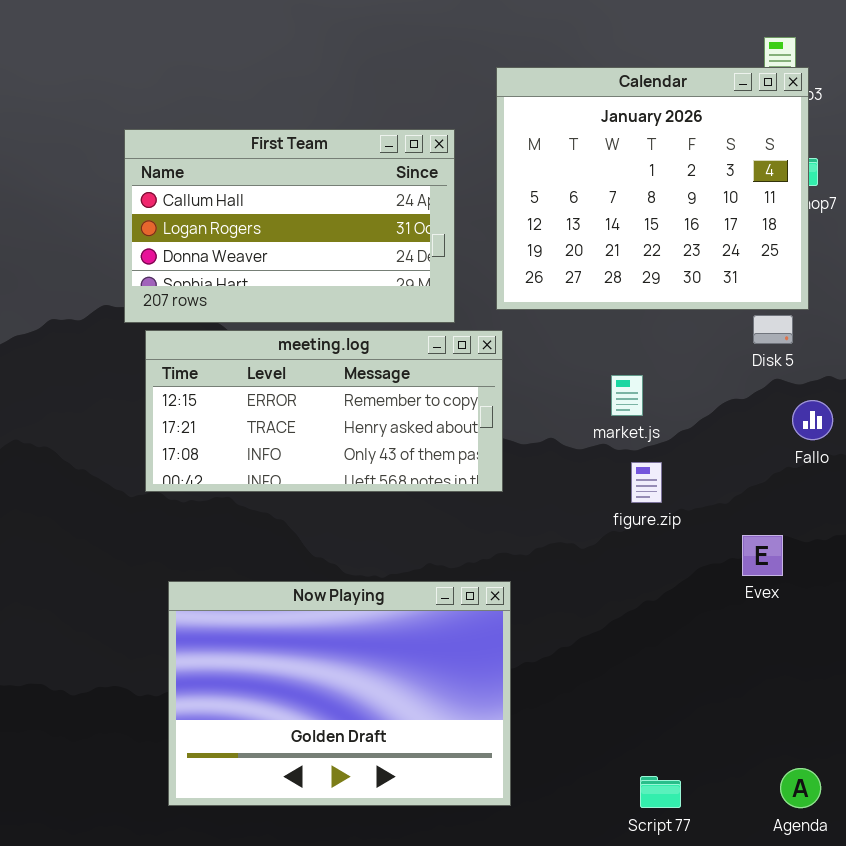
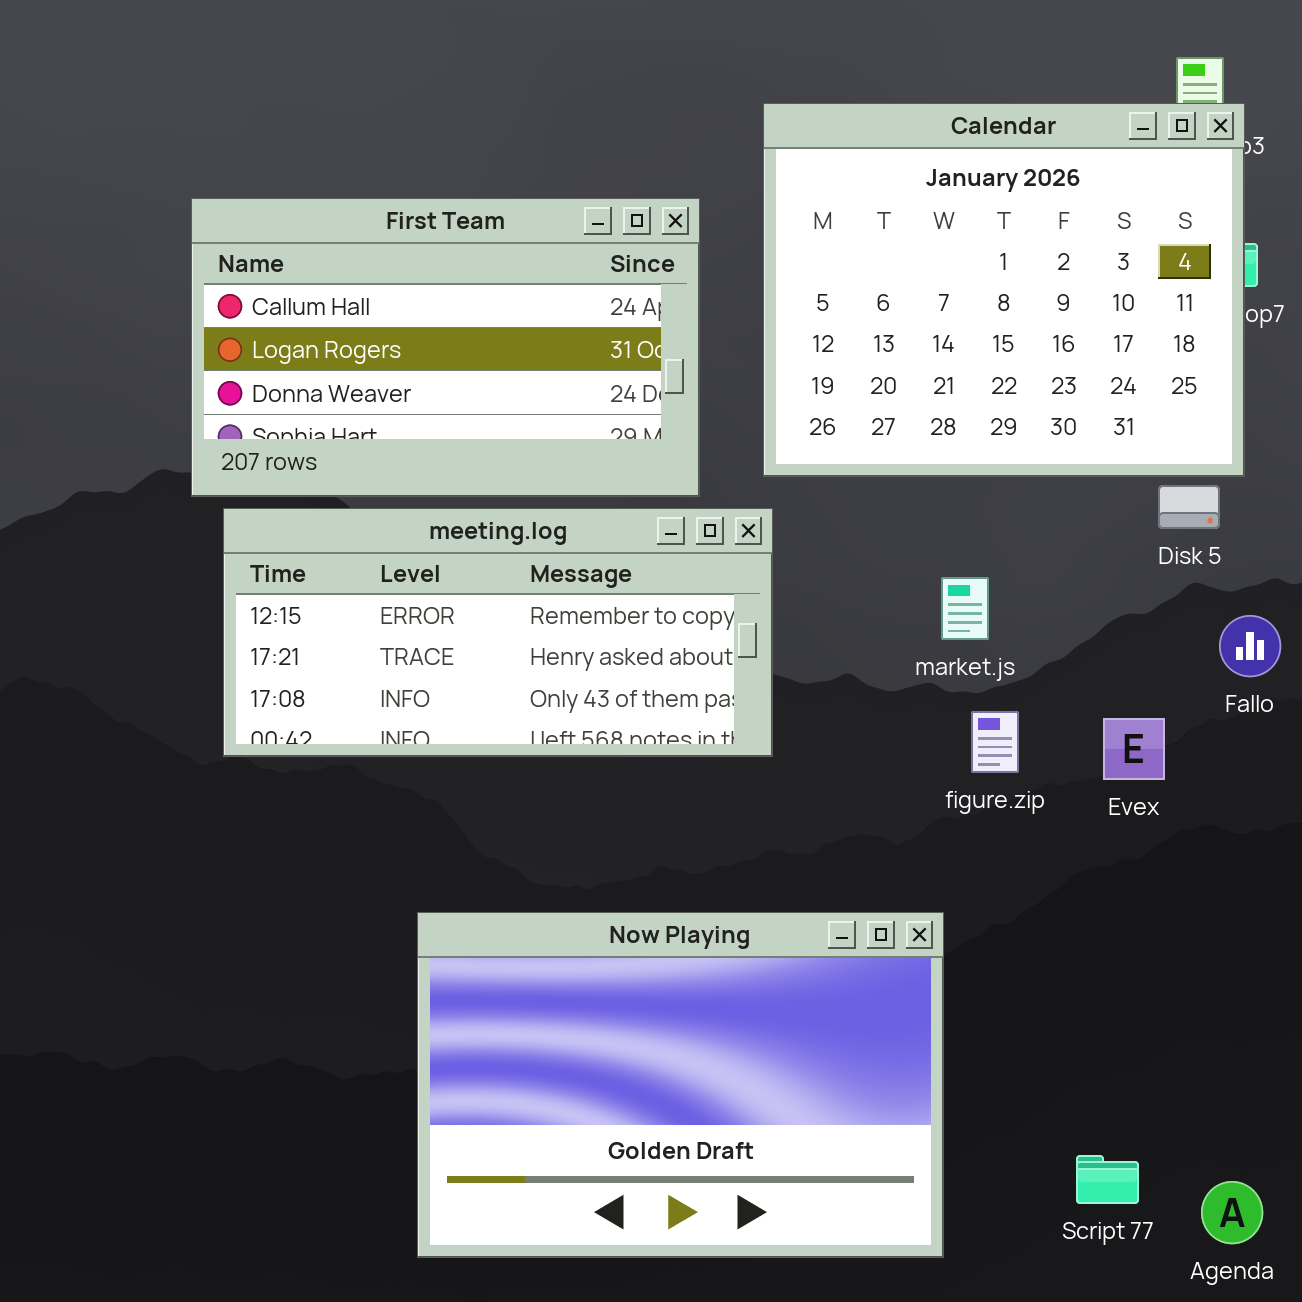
Evex: [742,535,783,576] -> [1103,718,1165,780], moved
Now Playing: [168,581,511,806] -> [417,912,944,1258], moved
Script 77: [640,776,681,808] -> [1076,1155,1139,1204], moved

